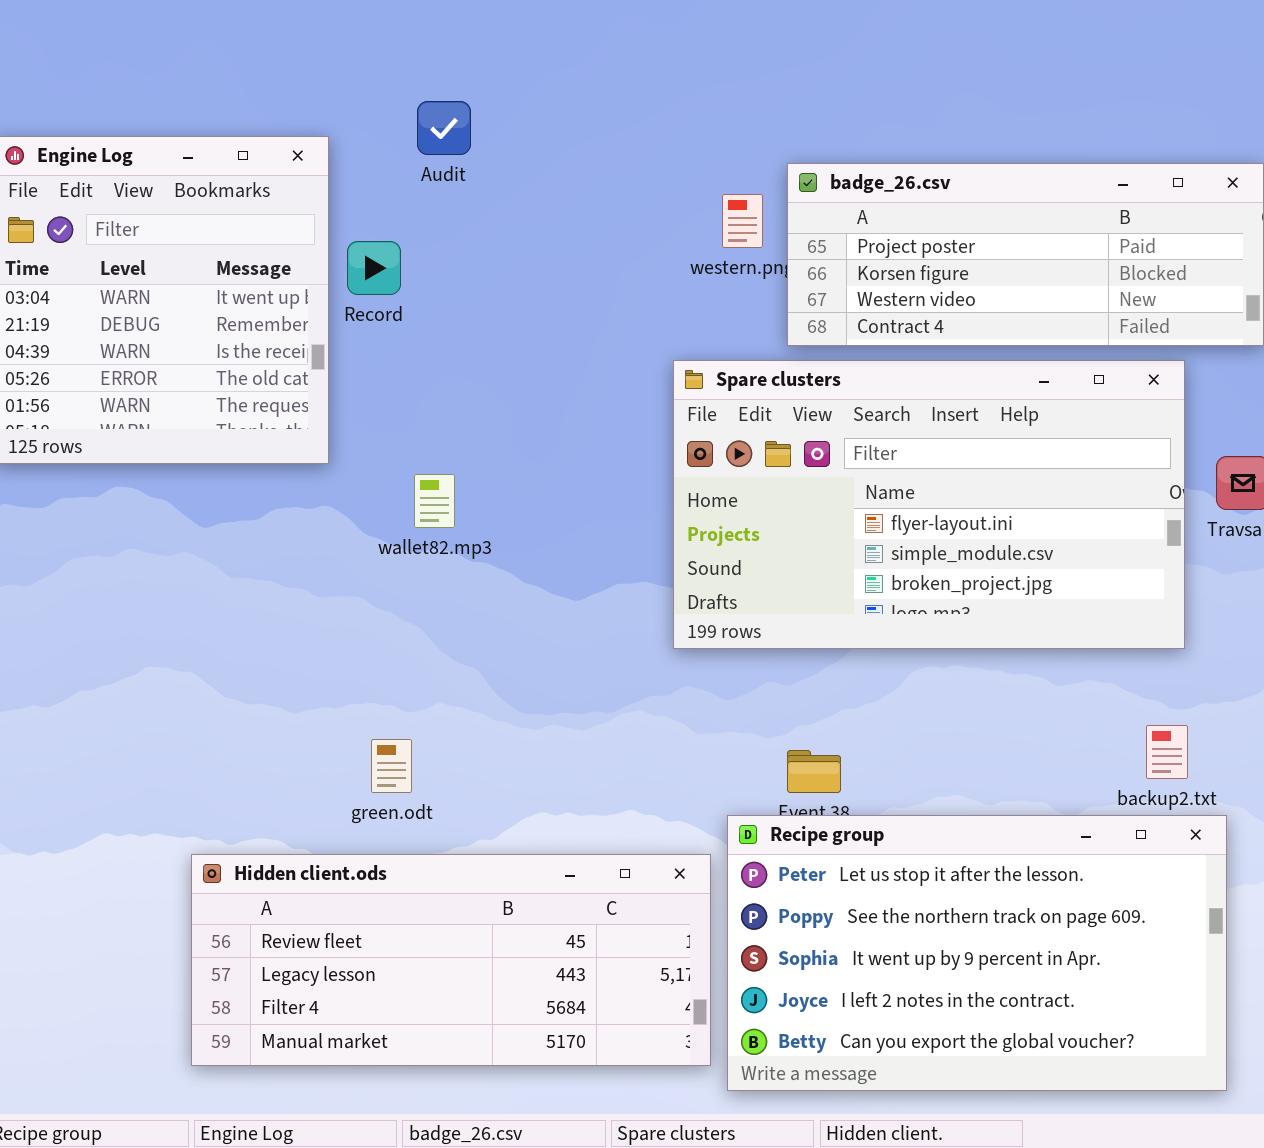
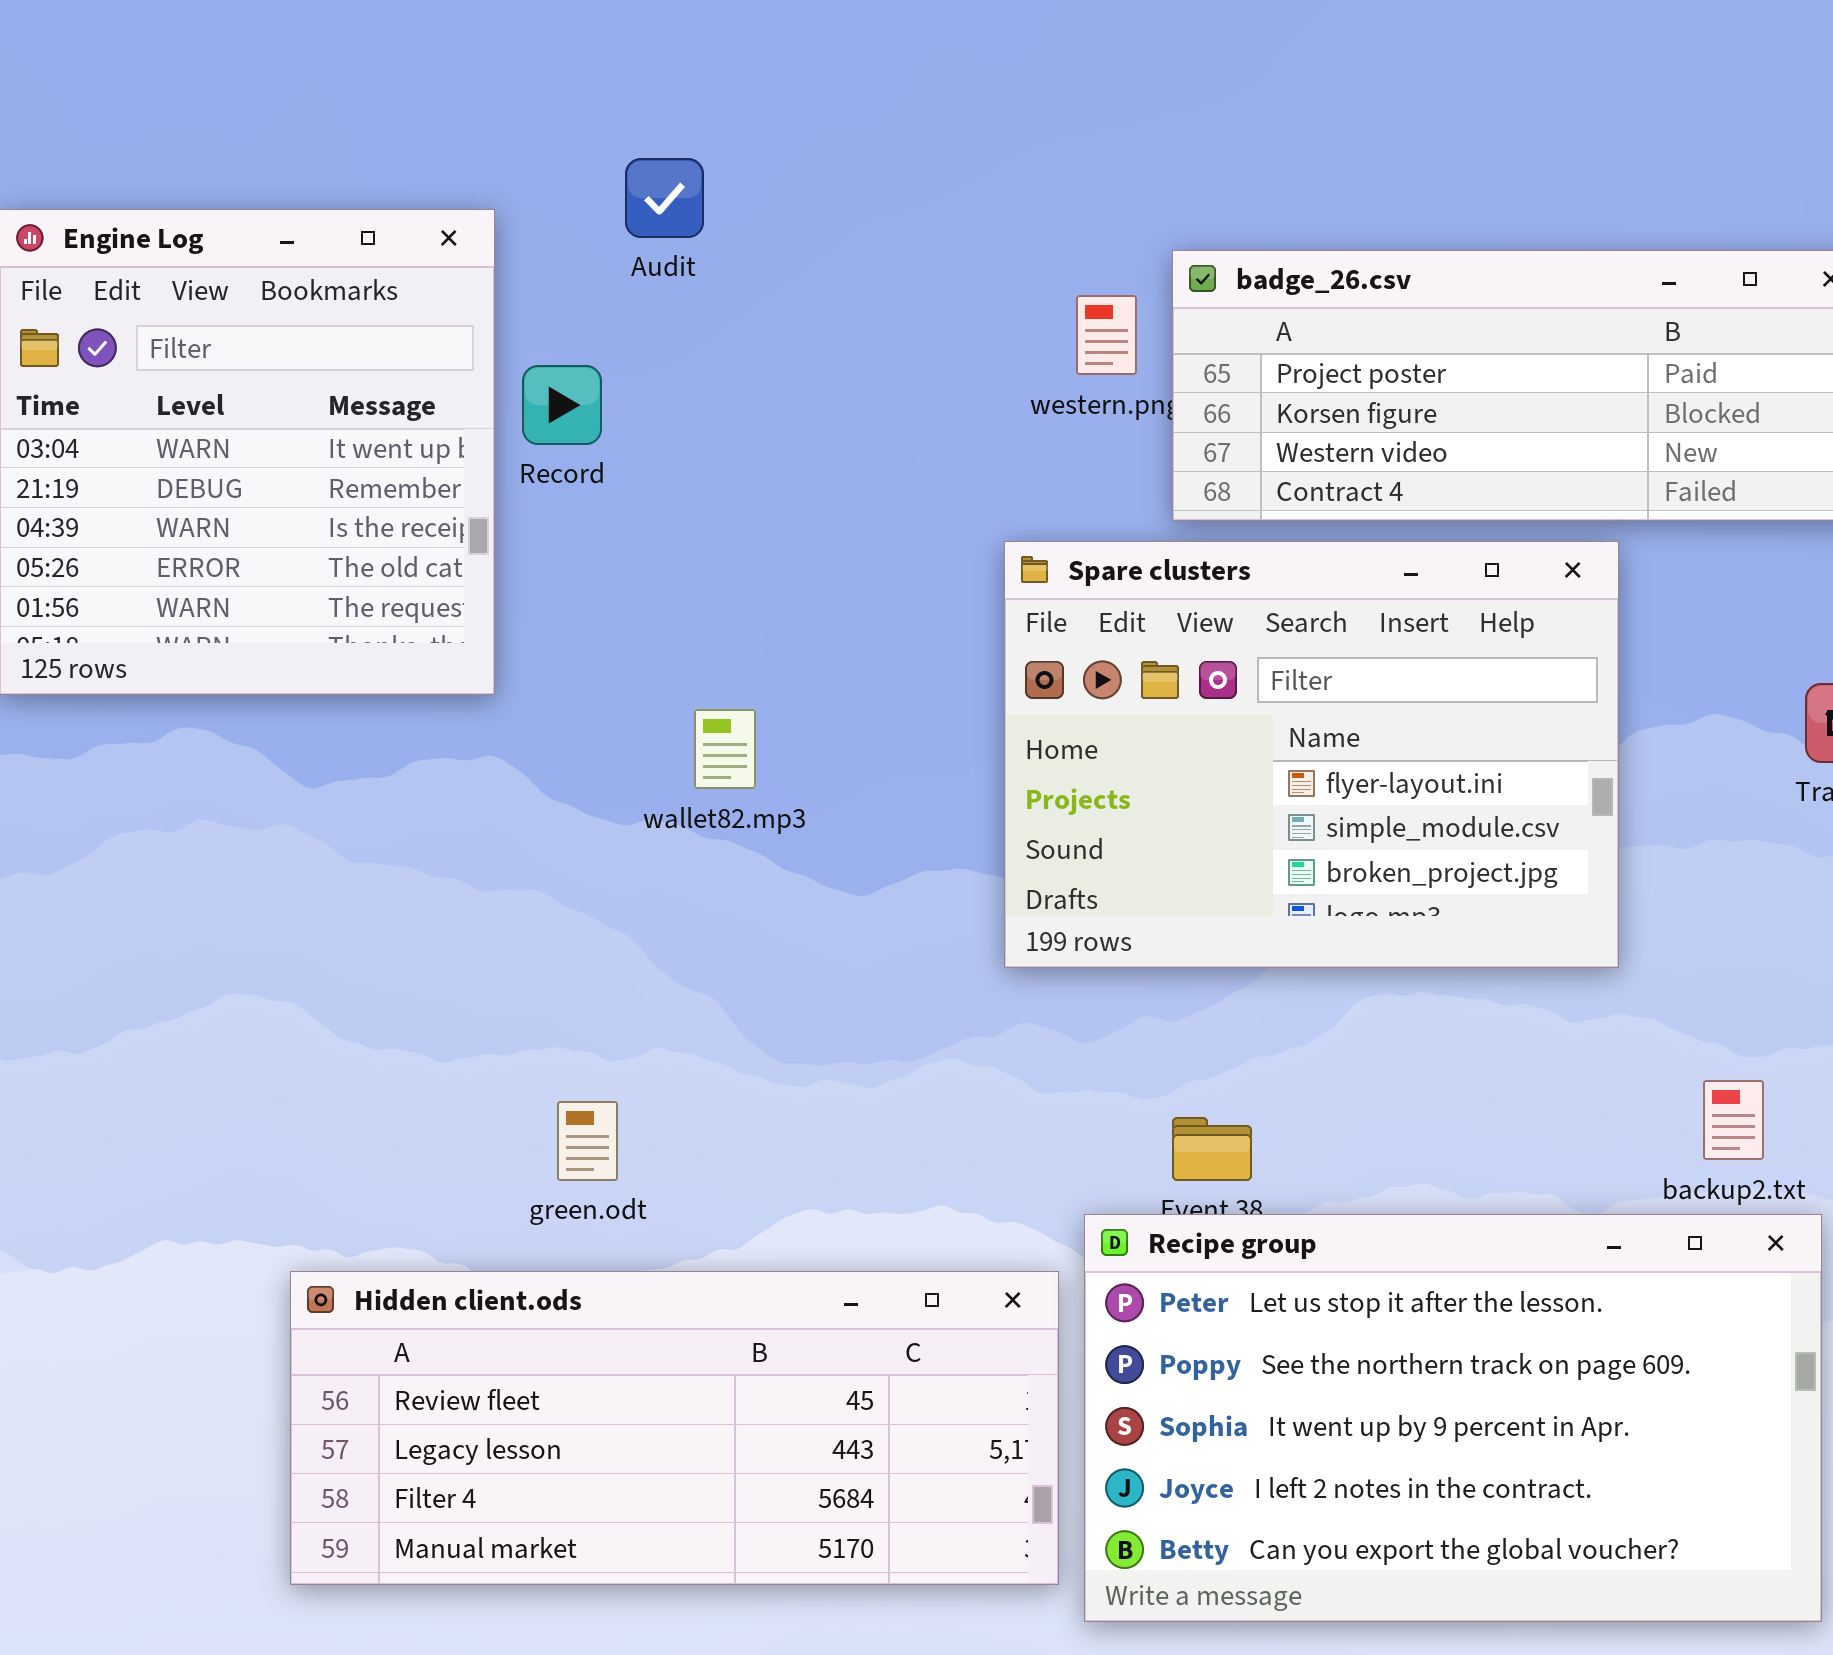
Spare clusters: [673,360,1185,649] -> [1004,541,1619,968], resized
wallet82.mp3: [414,474,455,528] -> [694,709,756,789], moved

